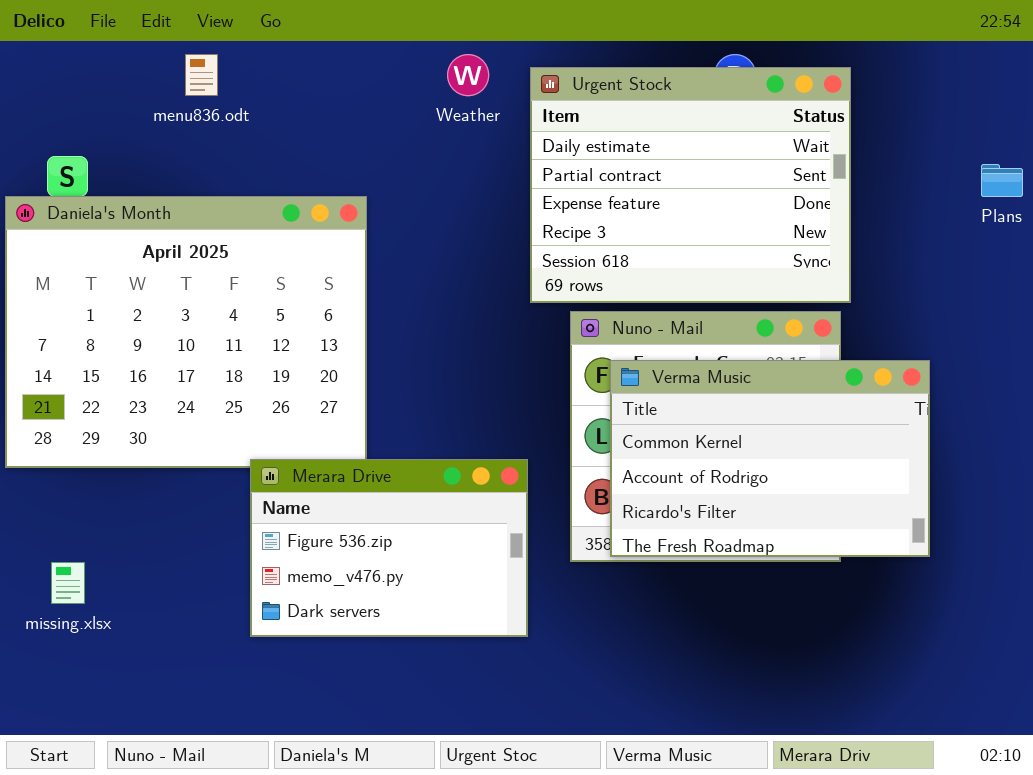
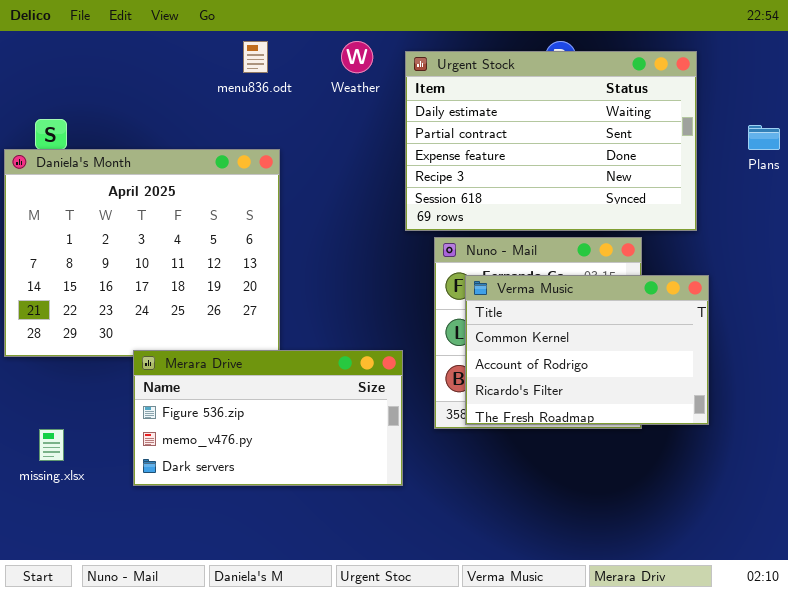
menu836.odt: [185,54,218,96] -> [243,41,268,73], moved
Urgent Stock: [530,67,851,303] -> [405,51,697,231], resized
Merara Drive: [250,459,528,637] -> [133,350,403,486], resized

